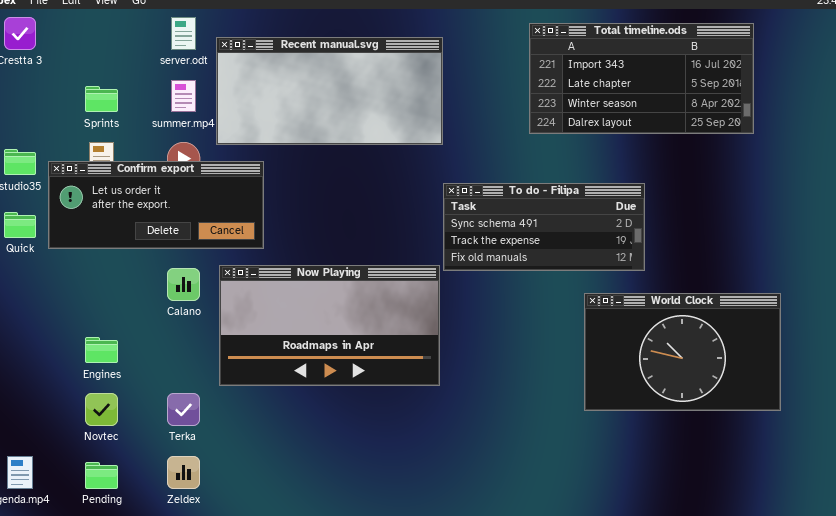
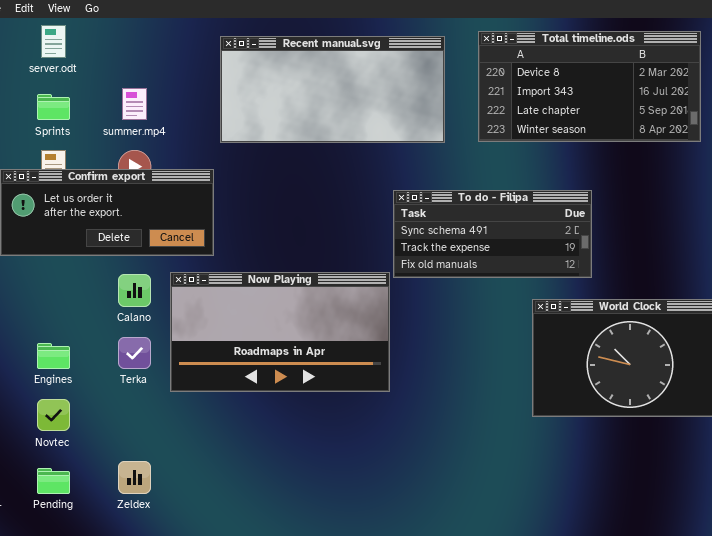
server.odt: [171,17,196,50] -> [41,25,66,58], moved
Total timeline.ods: [529,23,754,134] -> [478,31,701,142], scrolled up 1 row
Recent manual.svg: [216,37,443,145] -> [220,36,445,143], moved
Terka: [167,393,200,426] -> [118,337,151,369], moved

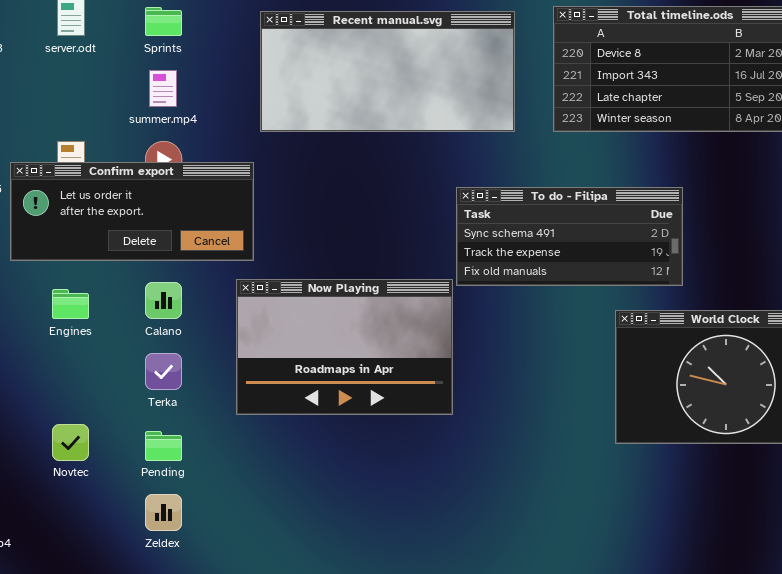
Sprints: [37,94,70,120] -> [145,7,182,36], moved
Now Playing: [170,272,390,392] -> [236,279,453,415], resized
Engines: [37,343,70,369] -> [52,289,89,319], moved
Pending: [37,468,70,494] -> [145,431,182,461], moved

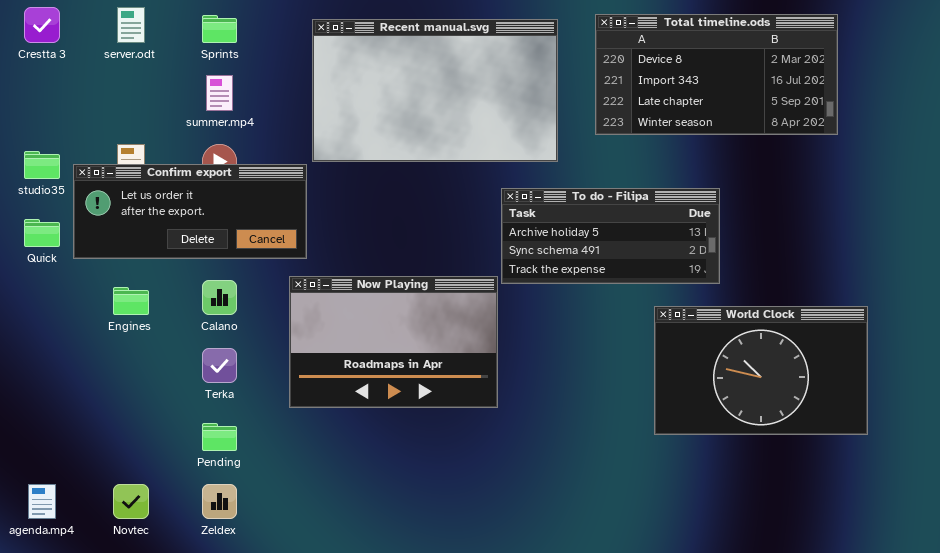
Recent manual.svg: [260,11,515,132] -> [312,19,558,162], resized
To do - Filipa: [456,187,683,286] -> [501,188,720,284], scrolled up 1 row
Novtec: [52,424,89,461] -> [113,484,149,519], moved

